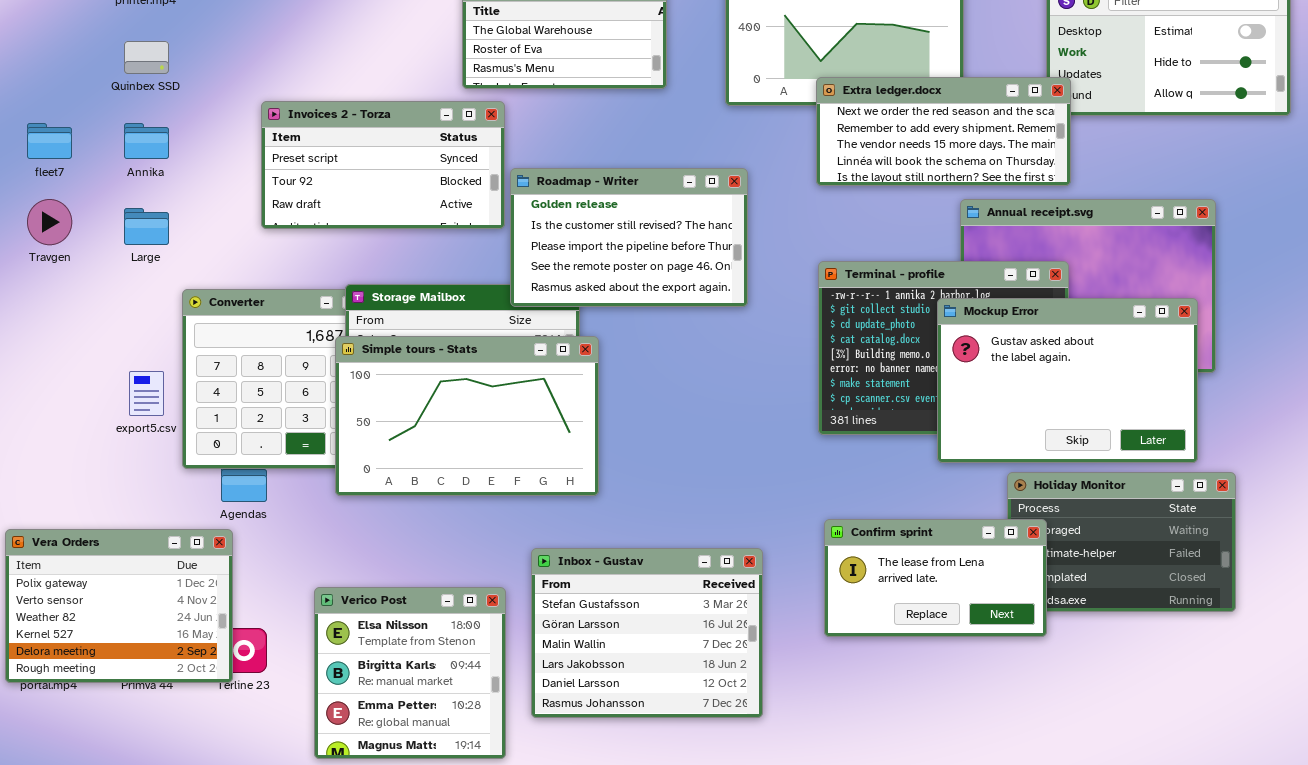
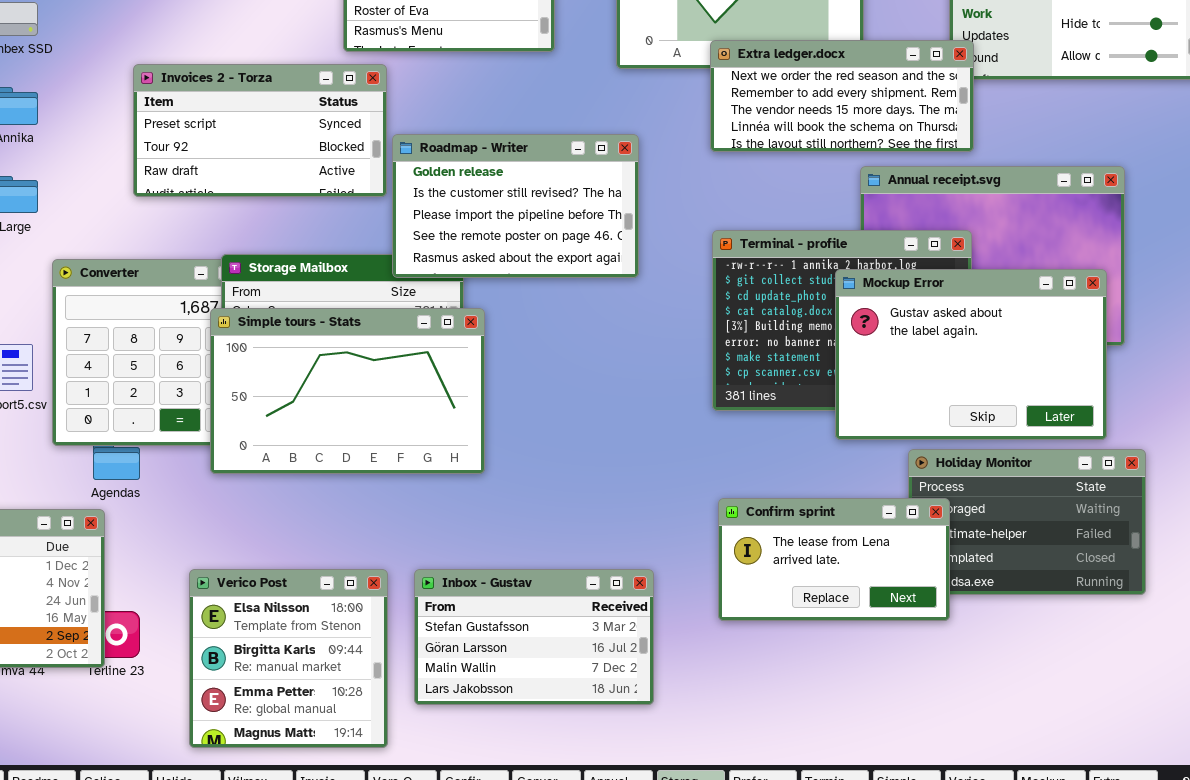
Inbox - Gustav: [531,548,763,718] -> [414,569,654,705], resized

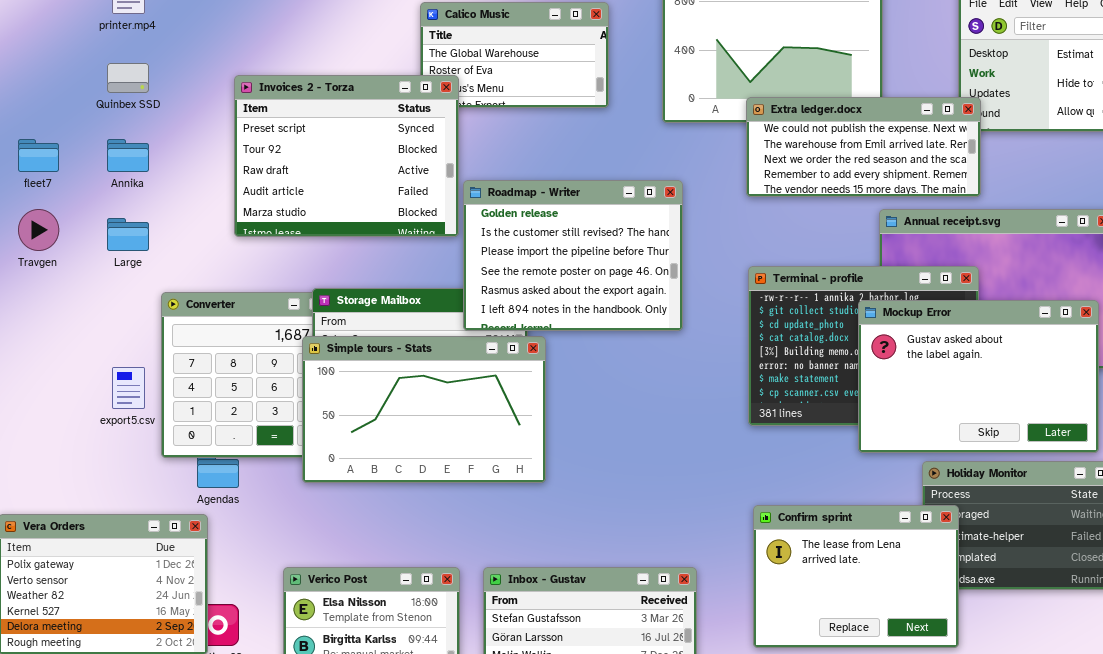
Extra ledger.docx: [710,40,974,152] -> [746,97,981,197], scrolled up 2 rows
Invoices 2 - Torza: [133,64,387,197] -> [234,75,459,237], resized
Roadmap - Writer: [392,134,639,278] -> [463,180,683,331], resized
Confirm sprint: [718,498,950,621] -> [753,505,959,648], resized

